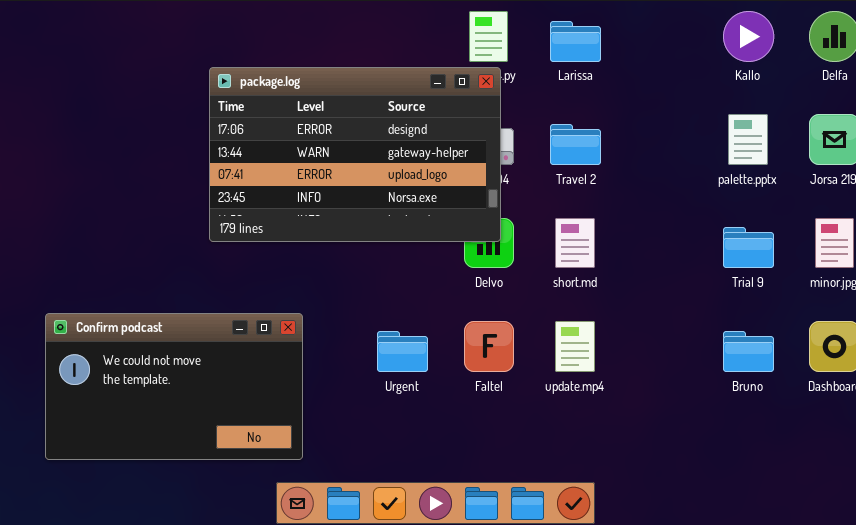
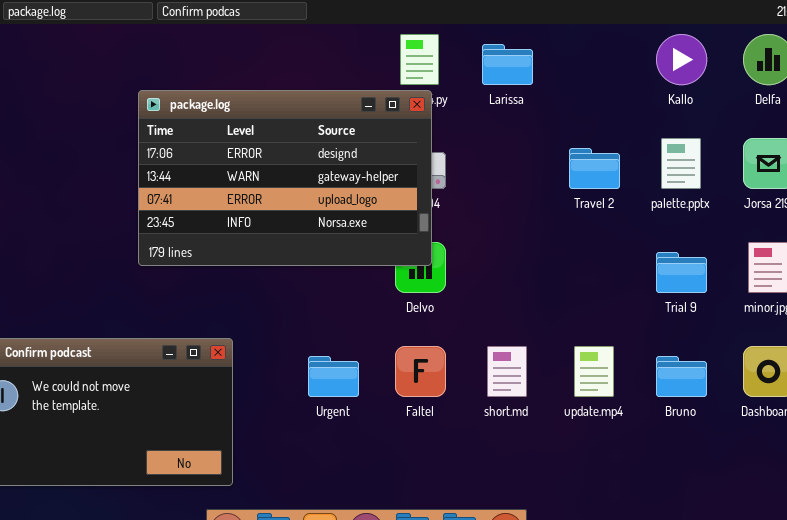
Travel 2: [550,124,601,165] -> [569,148,620,189], moved
short.md: [555,218,595,268] -> [487,346,527,397], moved
update.mp4: [555,321,595,372] -> [574,346,614,397], moved

